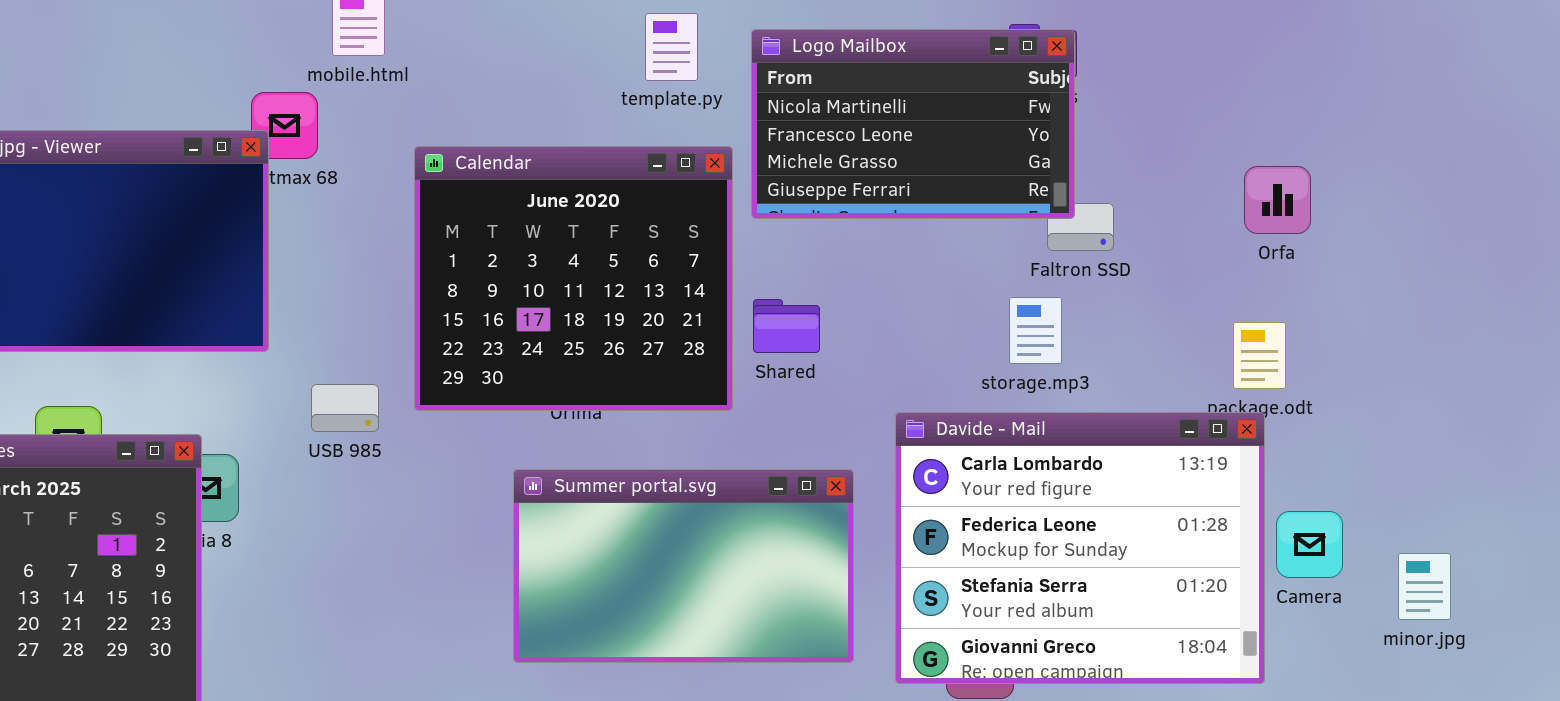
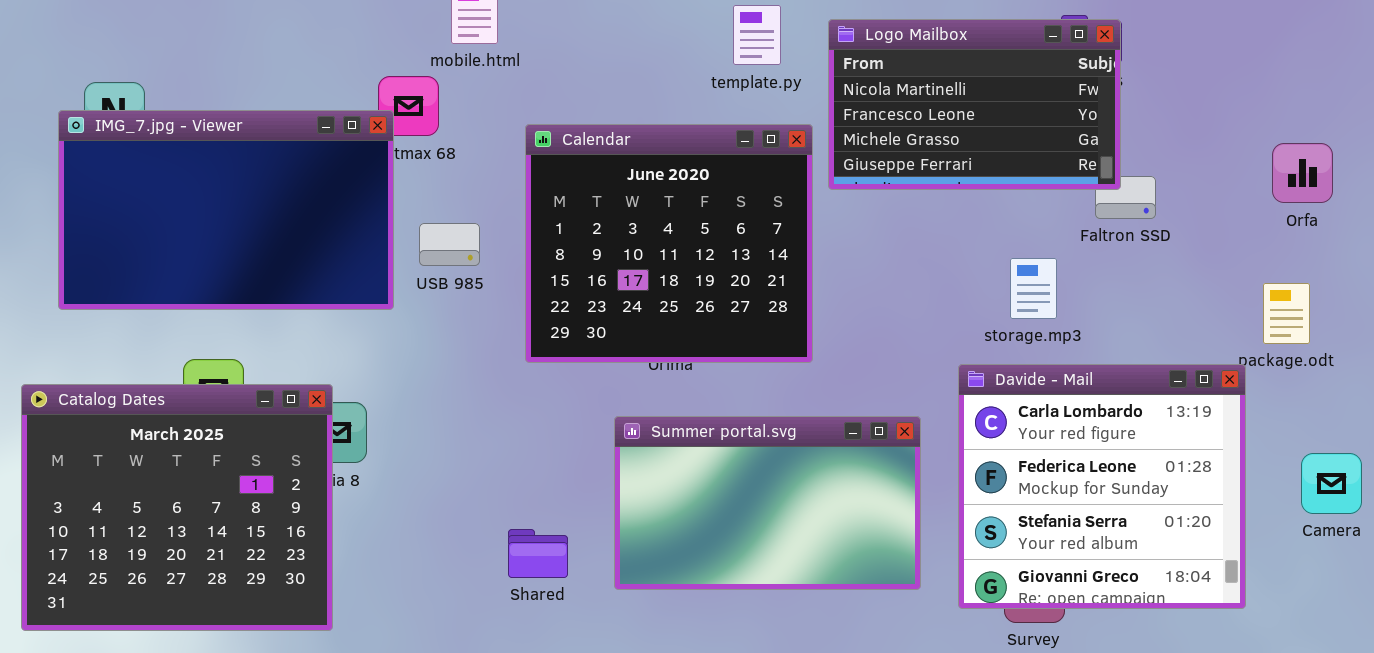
storage.mp3: [1009,297,1062,364] -> [1010,258,1057,319], moved
Shared: [753,299,820,353] -> [508,529,568,578], moved
USB 985: [311,384,379,432] -> [419,223,480,266], moved
Davide - Mail: [895,412,1265,684] -> [958,364,1246,609], resized

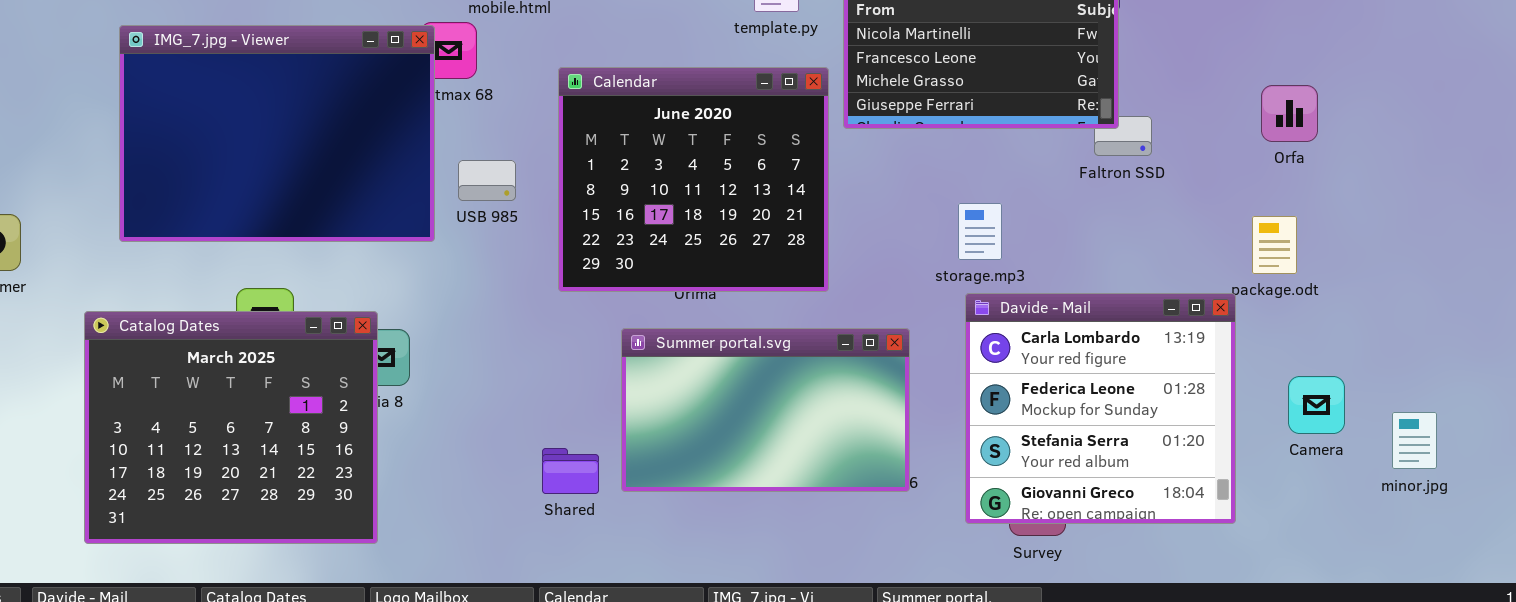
IMG_7.jpg - Viewer: [58,110,394,310] -> [119,25,435,242], resized
storage.mp3: [1010,258,1057,319] -> [958,203,1002,260], moved
Summer portal.svg: [614,416,921,590] -> [621,328,910,492], moved

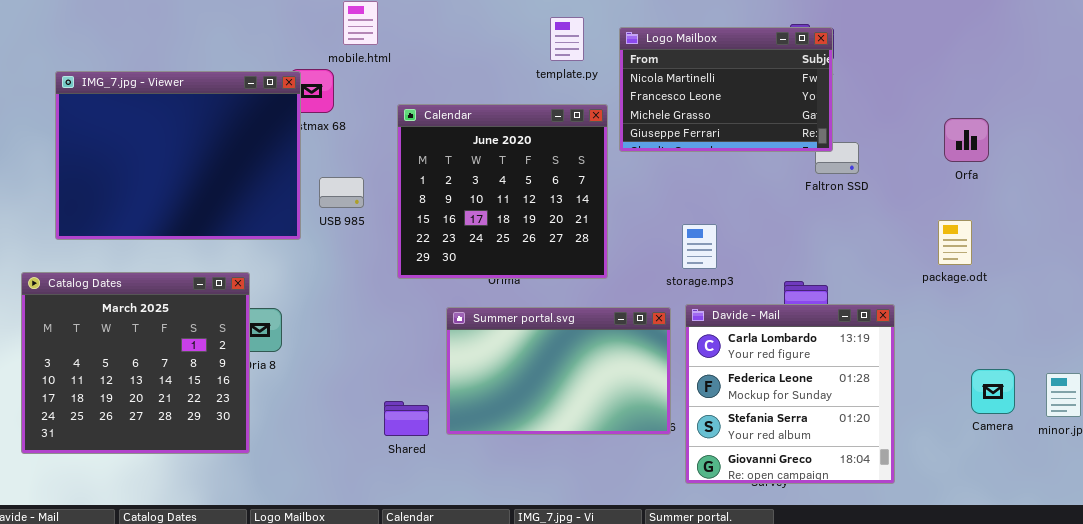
storage.mp3: [958,203,1002,260] -> [682,224,717,269], moved
Davide - Mail: [965,293,1236,524] -> [685,304,895,484], moved
Catalog Dates: [84,311,378,544] -> [21,272,250,454], moved
Camera: [1288,376,1345,434] -> [971,369,1015,414], moved

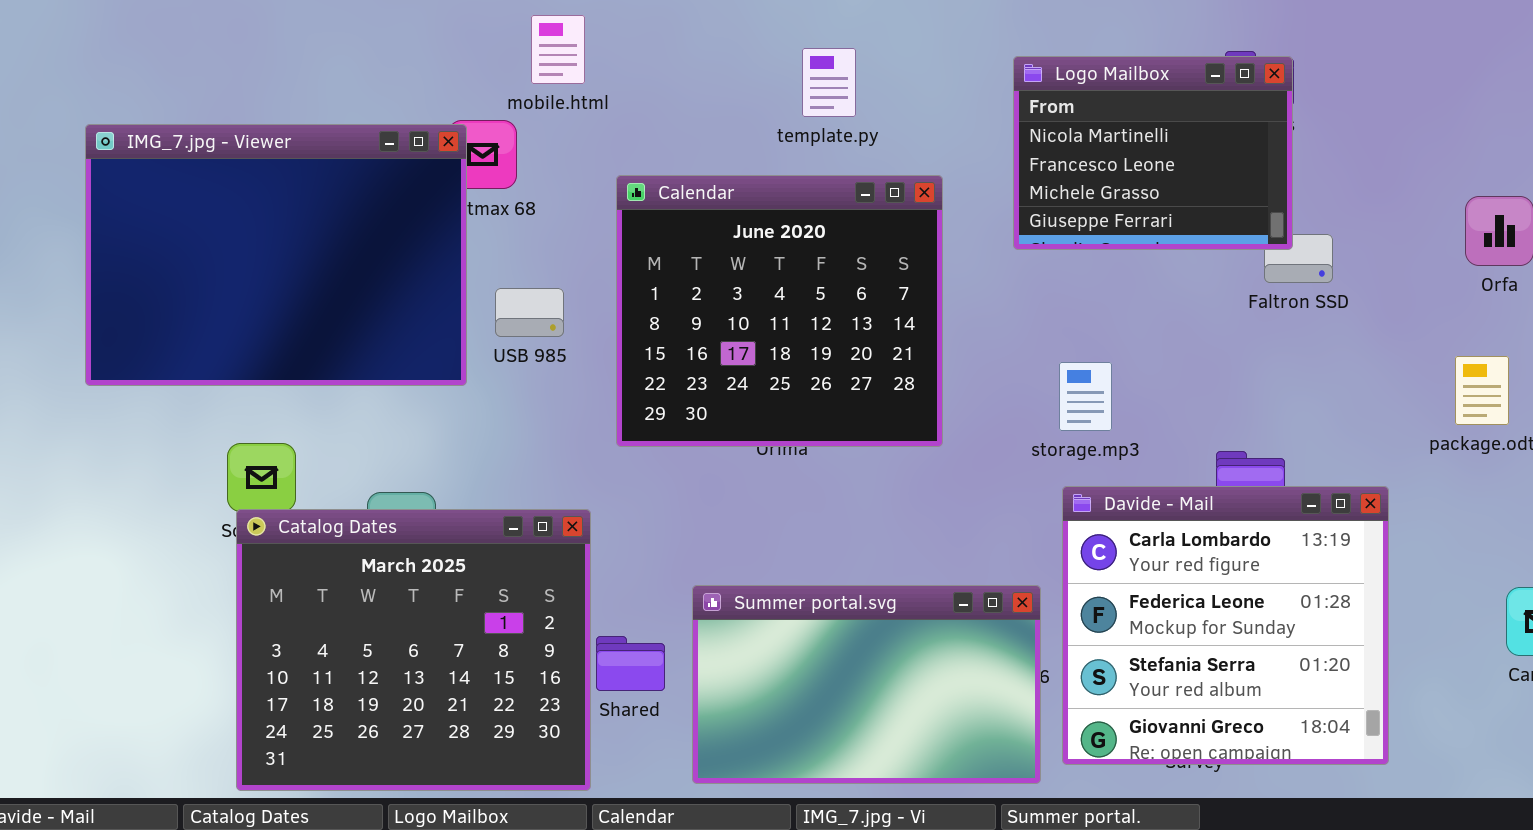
template.py: [550,17,584,61] -> [802,48,856,117], moved
Logo Mailbox: [619,27,833,152] -> [1013,56,1293,250], resized
Catalog Dates: [21,272,250,454] -> [236,509,591,791], moved
Summer portal.svg: [446,307,671,435] -> [692,585,1041,784], moved

